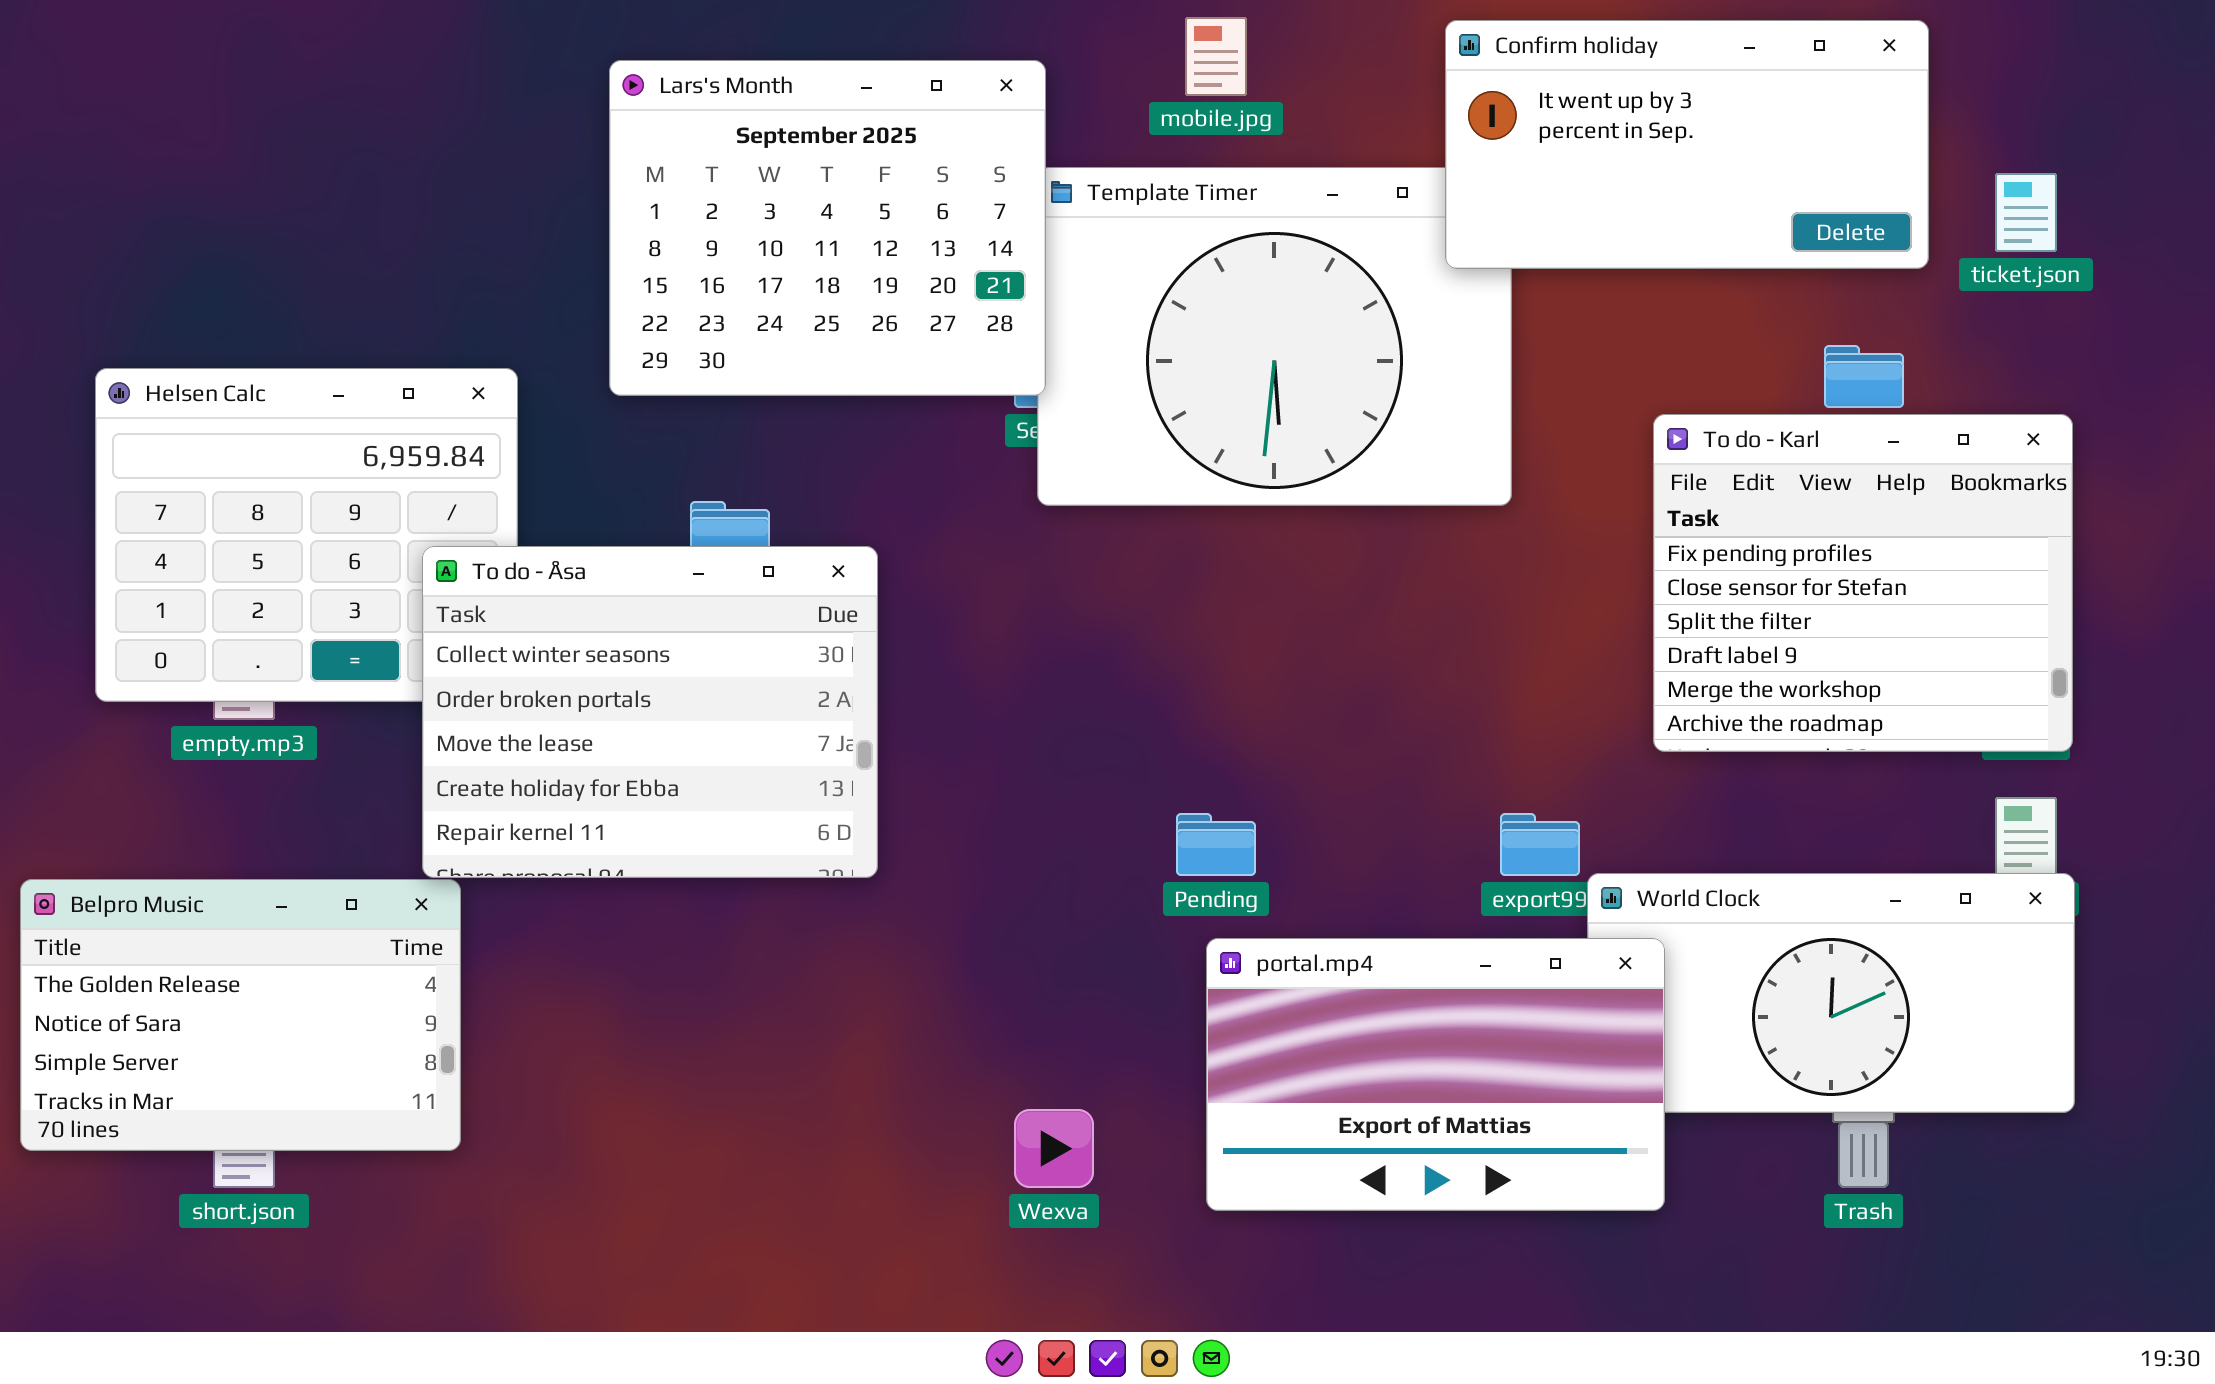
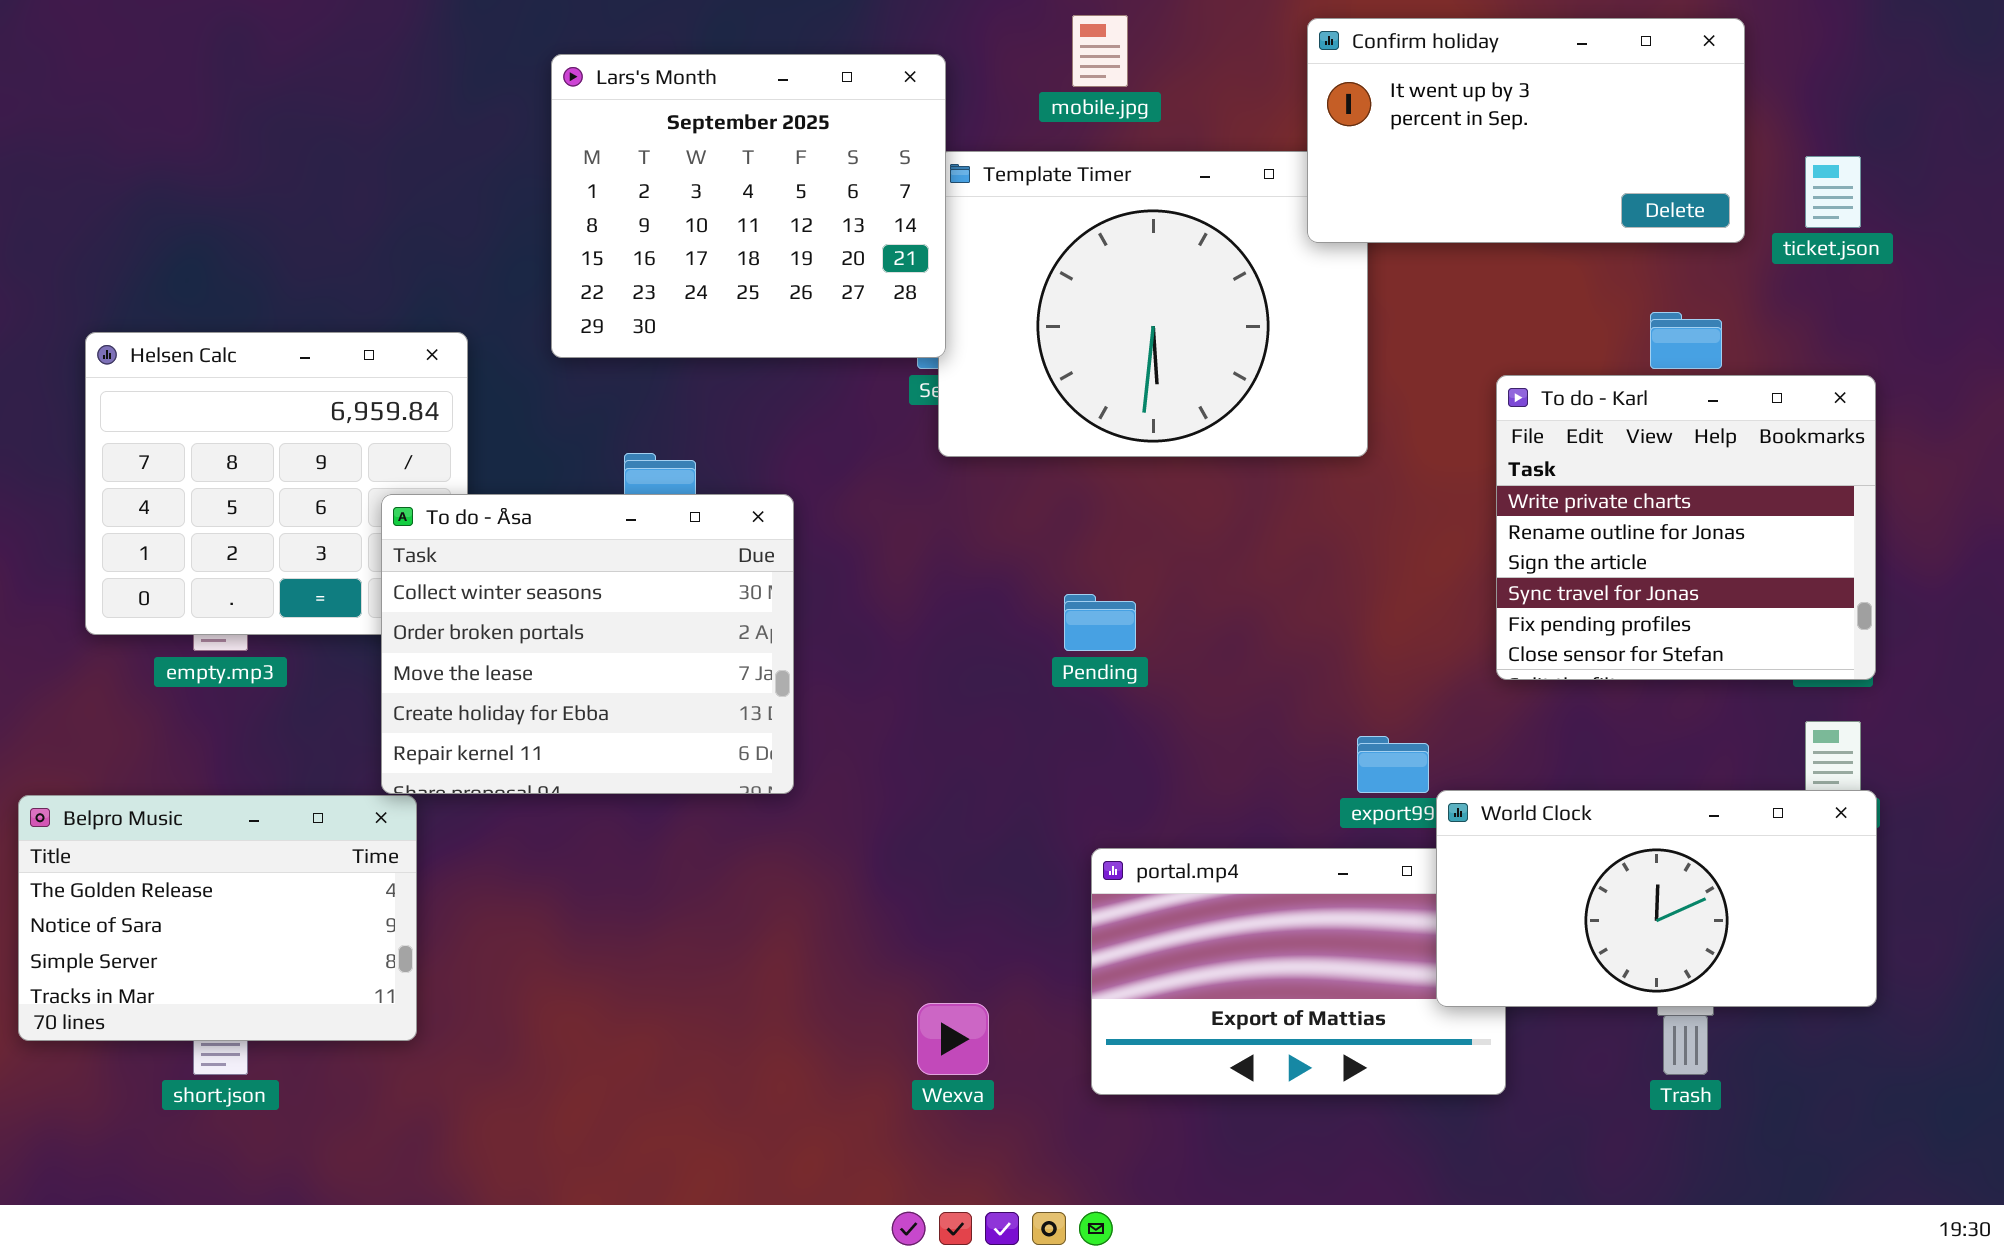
To do - Karl: [1653,414,2073,752] -> [1496,375,1876,680], scrolled up 4 rows
Pending: [1176,813,1256,876] -> [1064,594,1136,651], moved
World Clock: [1587,873,2075,1113] -> [1436,790,1877,1007], raised

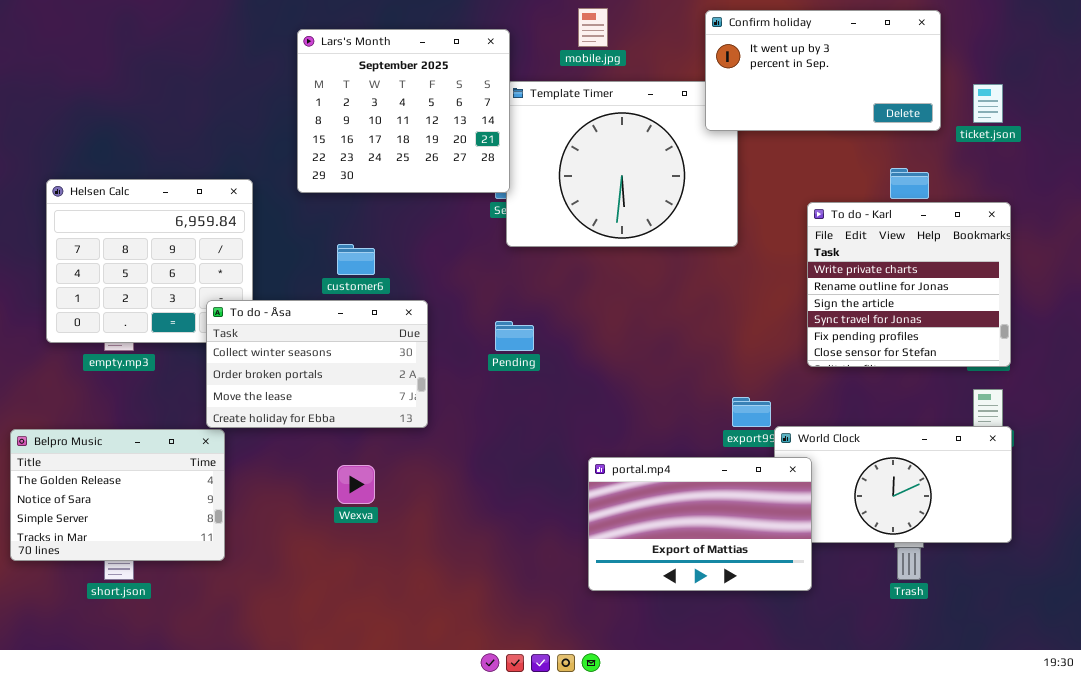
To do - Åsa: [381,494,794,794] -> [206,300,428,428], resized
Pending: [1064,594,1136,651] -> [495,321,534,351], moved
portal.mp4: [1091,848,1506,1095] -> [588,457,812,591], raised
Wexva: [917,1003,989,1075] -> [337,465,375,504], moved

